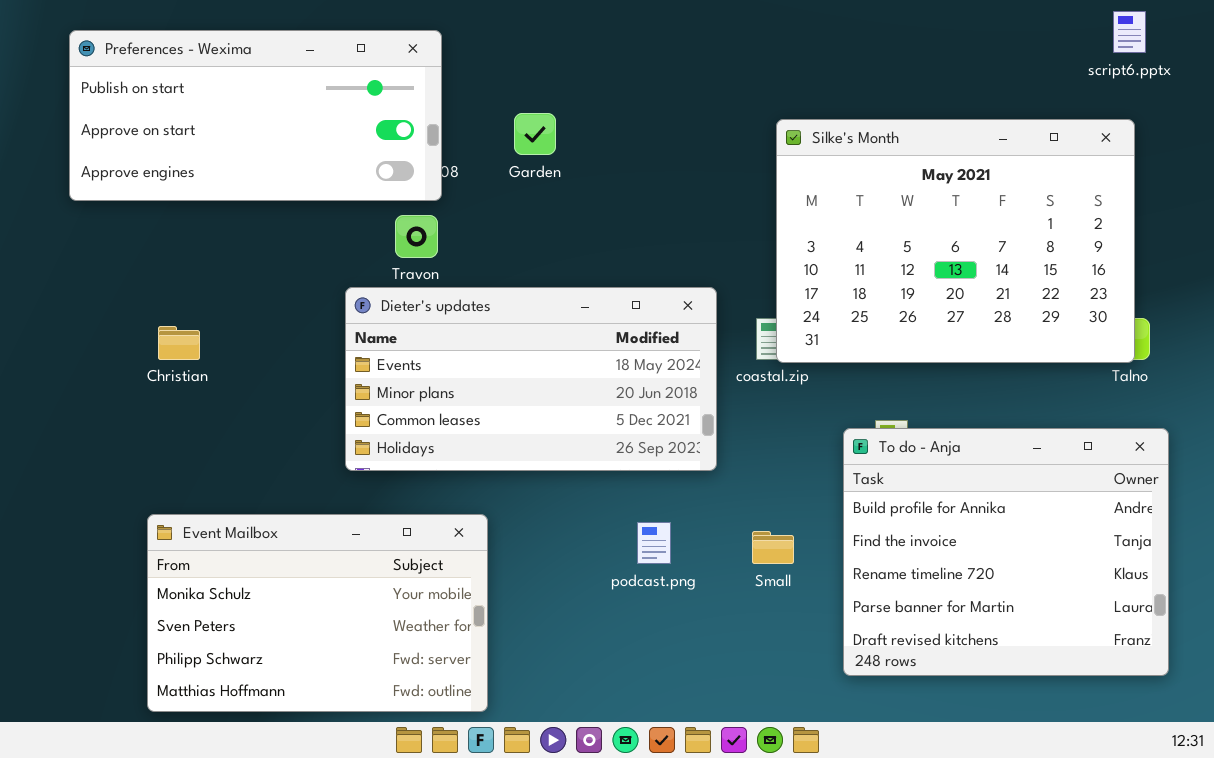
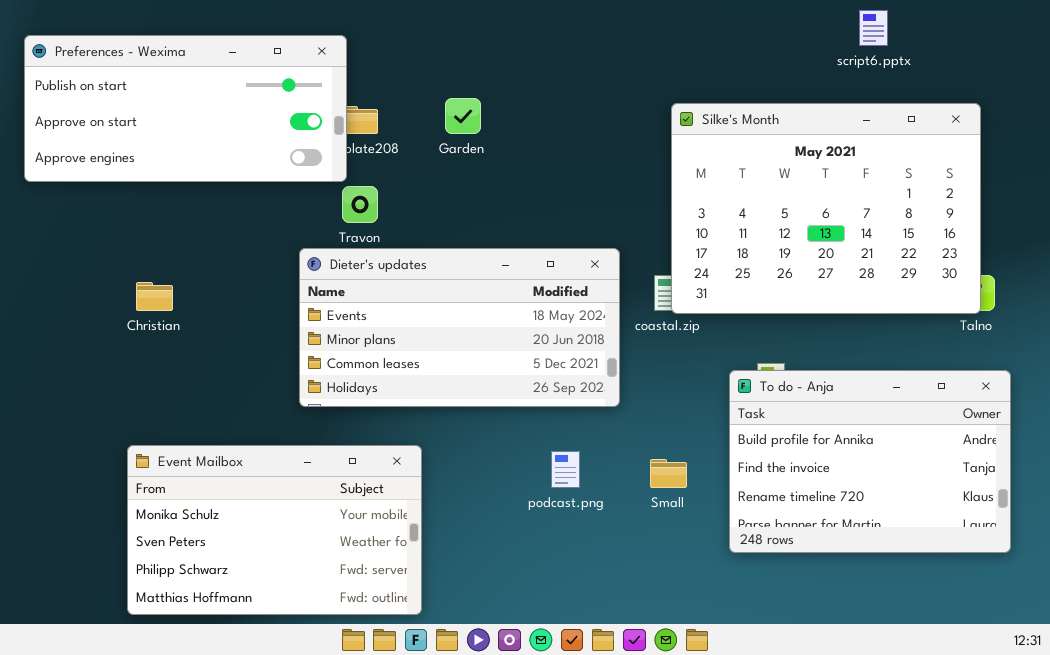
script6.pptx: [1113,11,1146,53] -> [859,10,888,46], moved
Preferences - Wexima: [69,30,442,201] -> [24,35,347,182], moved
To do - Anja: [843,428,1169,676] -> [729,370,1011,553], resized

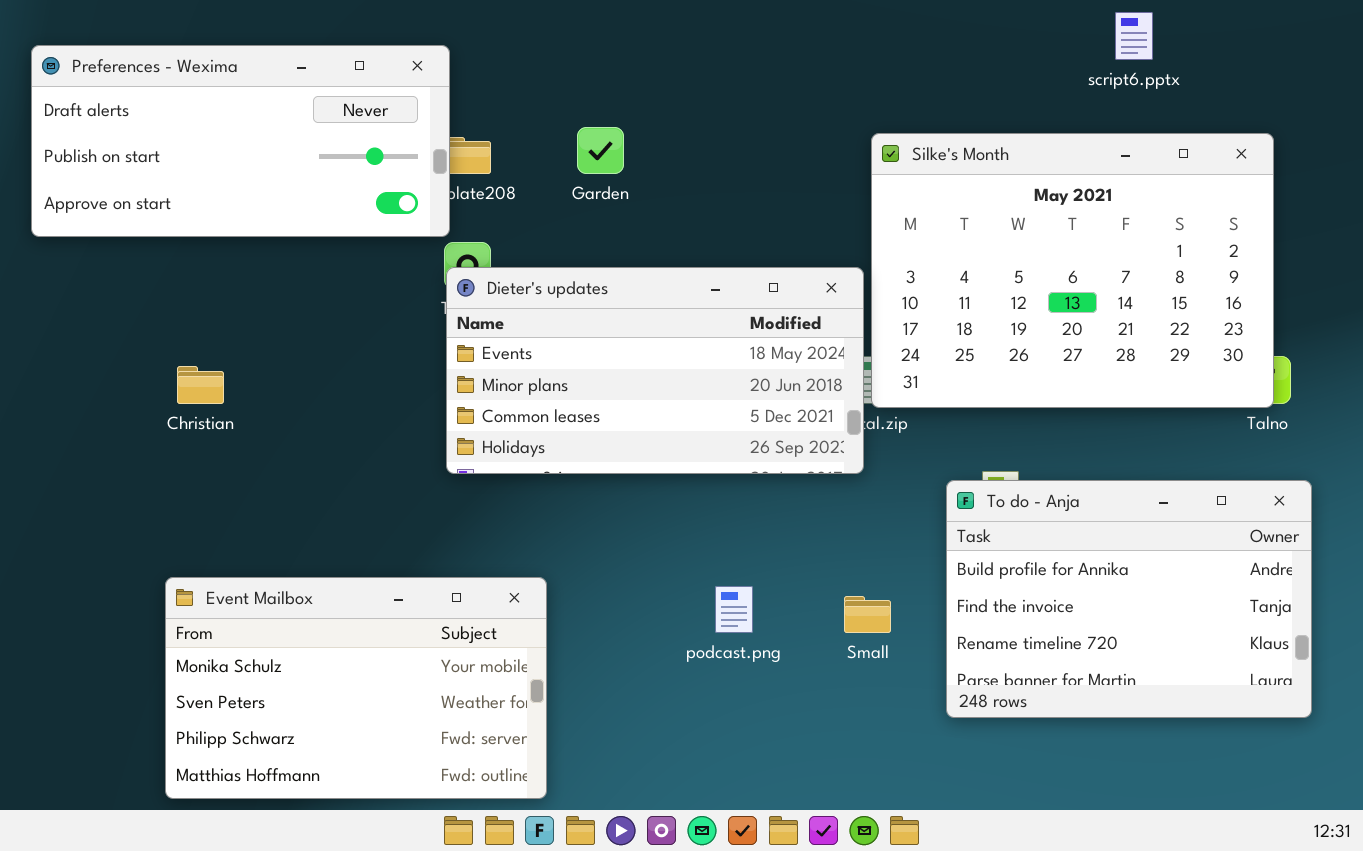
Preferences - Wexima: [24,35,347,182] -> [31,45,450,237], scrolled up 1 row
Dieter's updates: [299,248,620,407] -> [446,267,864,474], moved

